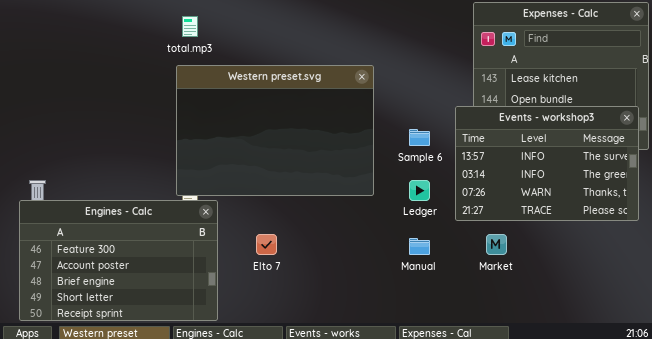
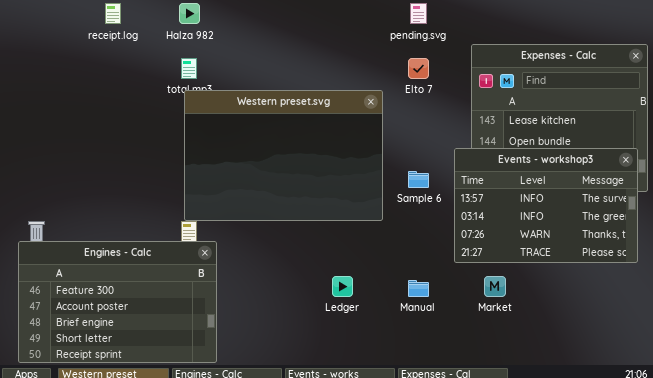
Western preset.svg: [176,65,374,196] -> [184,90,383,221], moved
Ledger: [409,180,430,201] -> [332,276,353,297], moved
Elto 7: [256,234,277,255] -> [408,58,429,79], moved

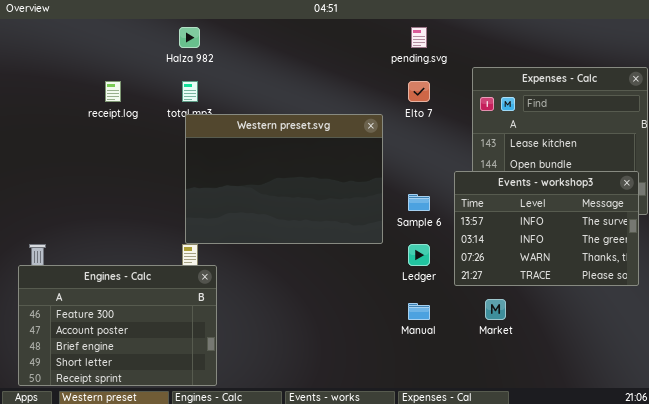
receipt.log: [105,3,121,24] -> [105,81,121,102], moved
Ledger: [332,276,353,297] -> [408,244,430,266], moved

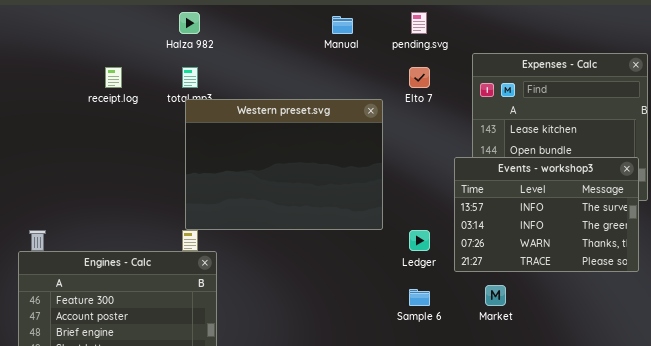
Sample 6: [408,194,430,211] -> [409,289,430,306], moved
Manual: [408,303,430,320] -> [332,16,353,34], moved

